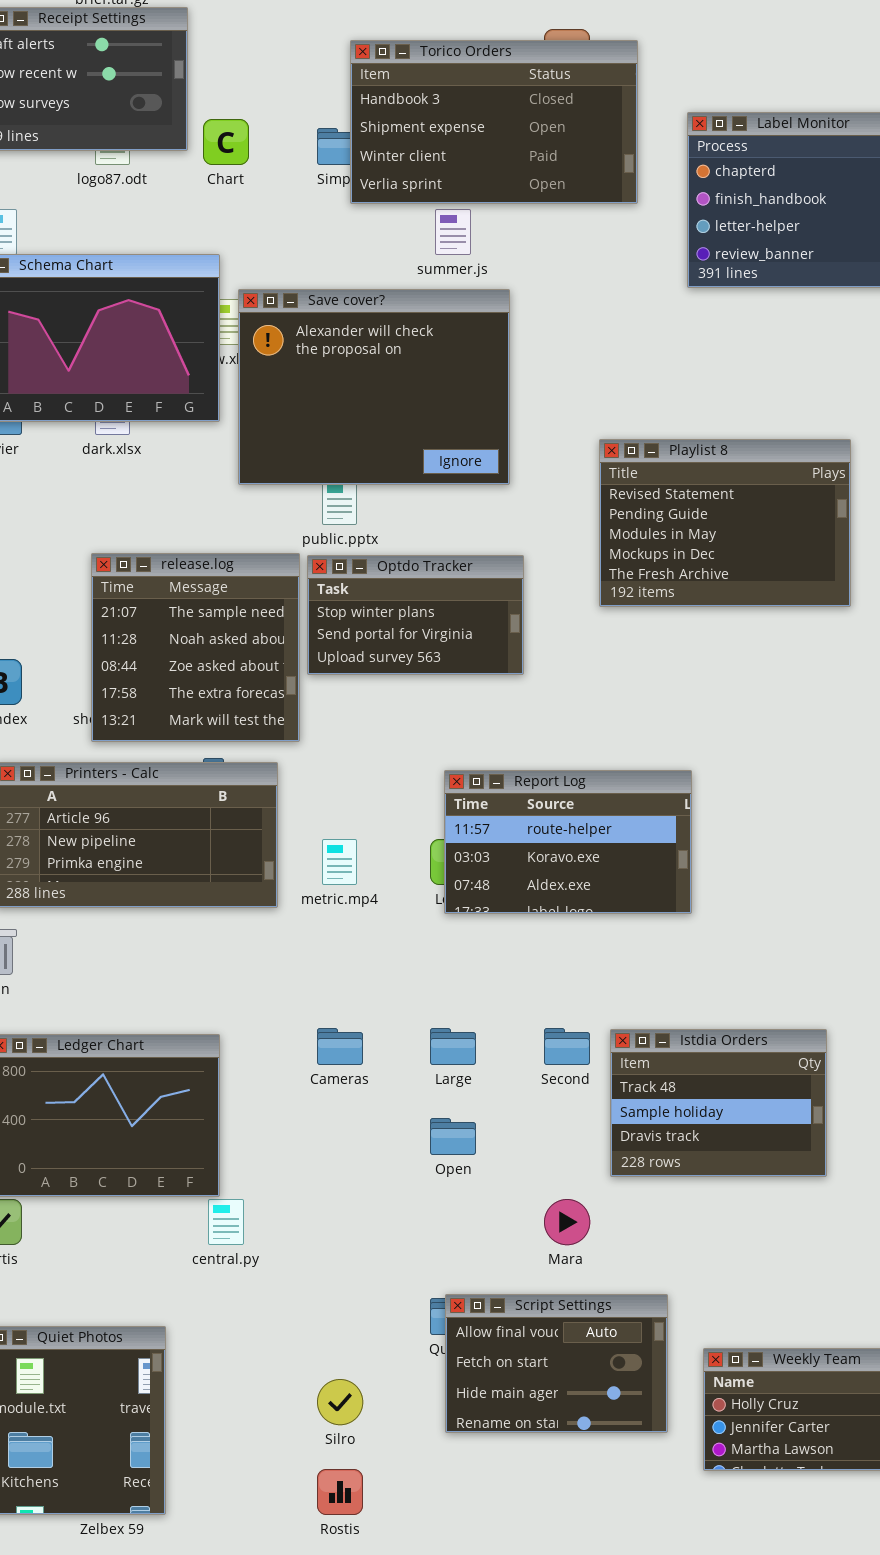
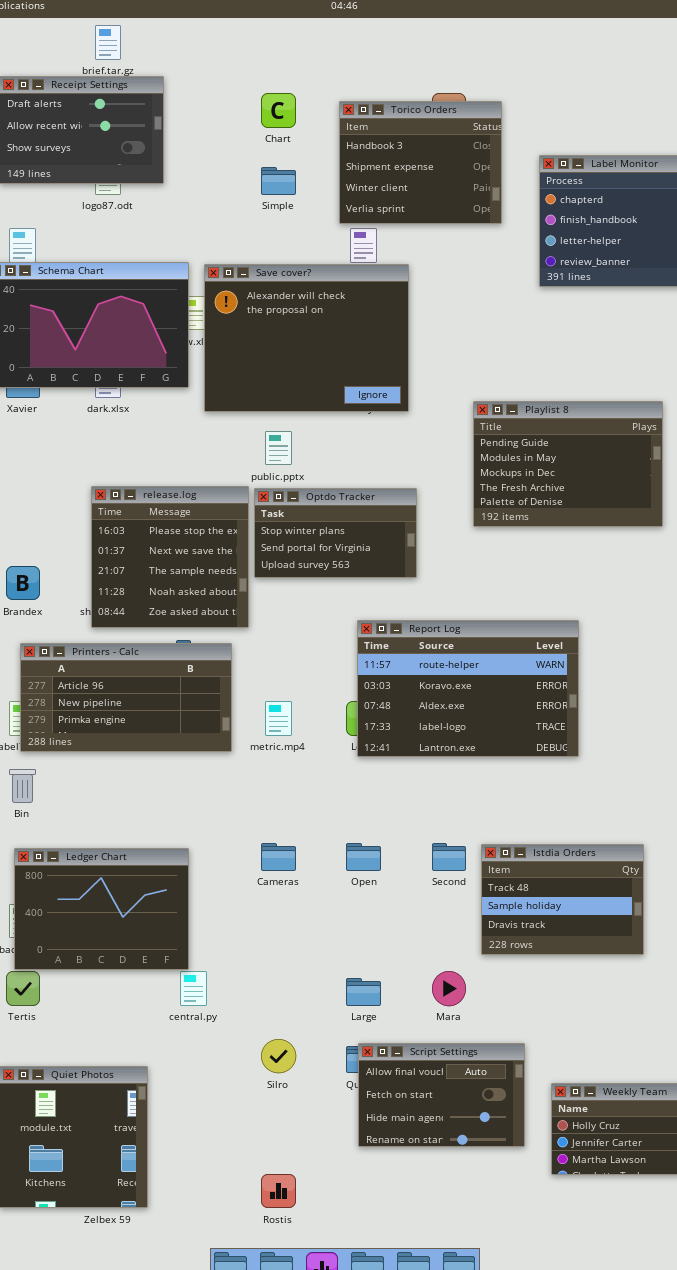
Torico Orders: [350,40,638,204] -> [339,101,502,224], resized
Chart: [203,119,249,165] -> [261,93,296,128], moved
Save cover?: [238,289,510,485] -> [204,264,409,412], moved
Playlist 8: [599,439,851,607] -> [473,401,663,527], scrolled down 1 row
release.log: [91,553,300,742] -> [91,486,249,628], scrolled up 2 rows
Report Log: [444,770,692,914] -> [357,620,579,757], resized
Large: [430,1028,476,1065] -> [346,978,381,1006], moved
Open: [430,1118,476,1155] -> [346,843,381,871], moved
Silro: [317,1379,363,1425] -> [261,1039,296,1073], moved

